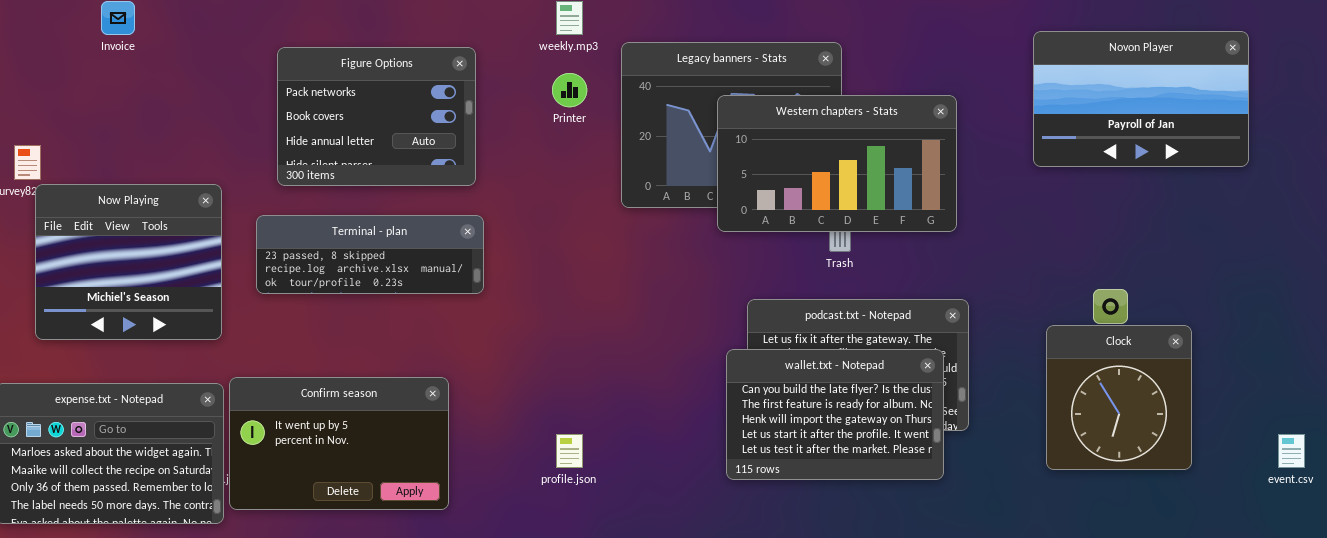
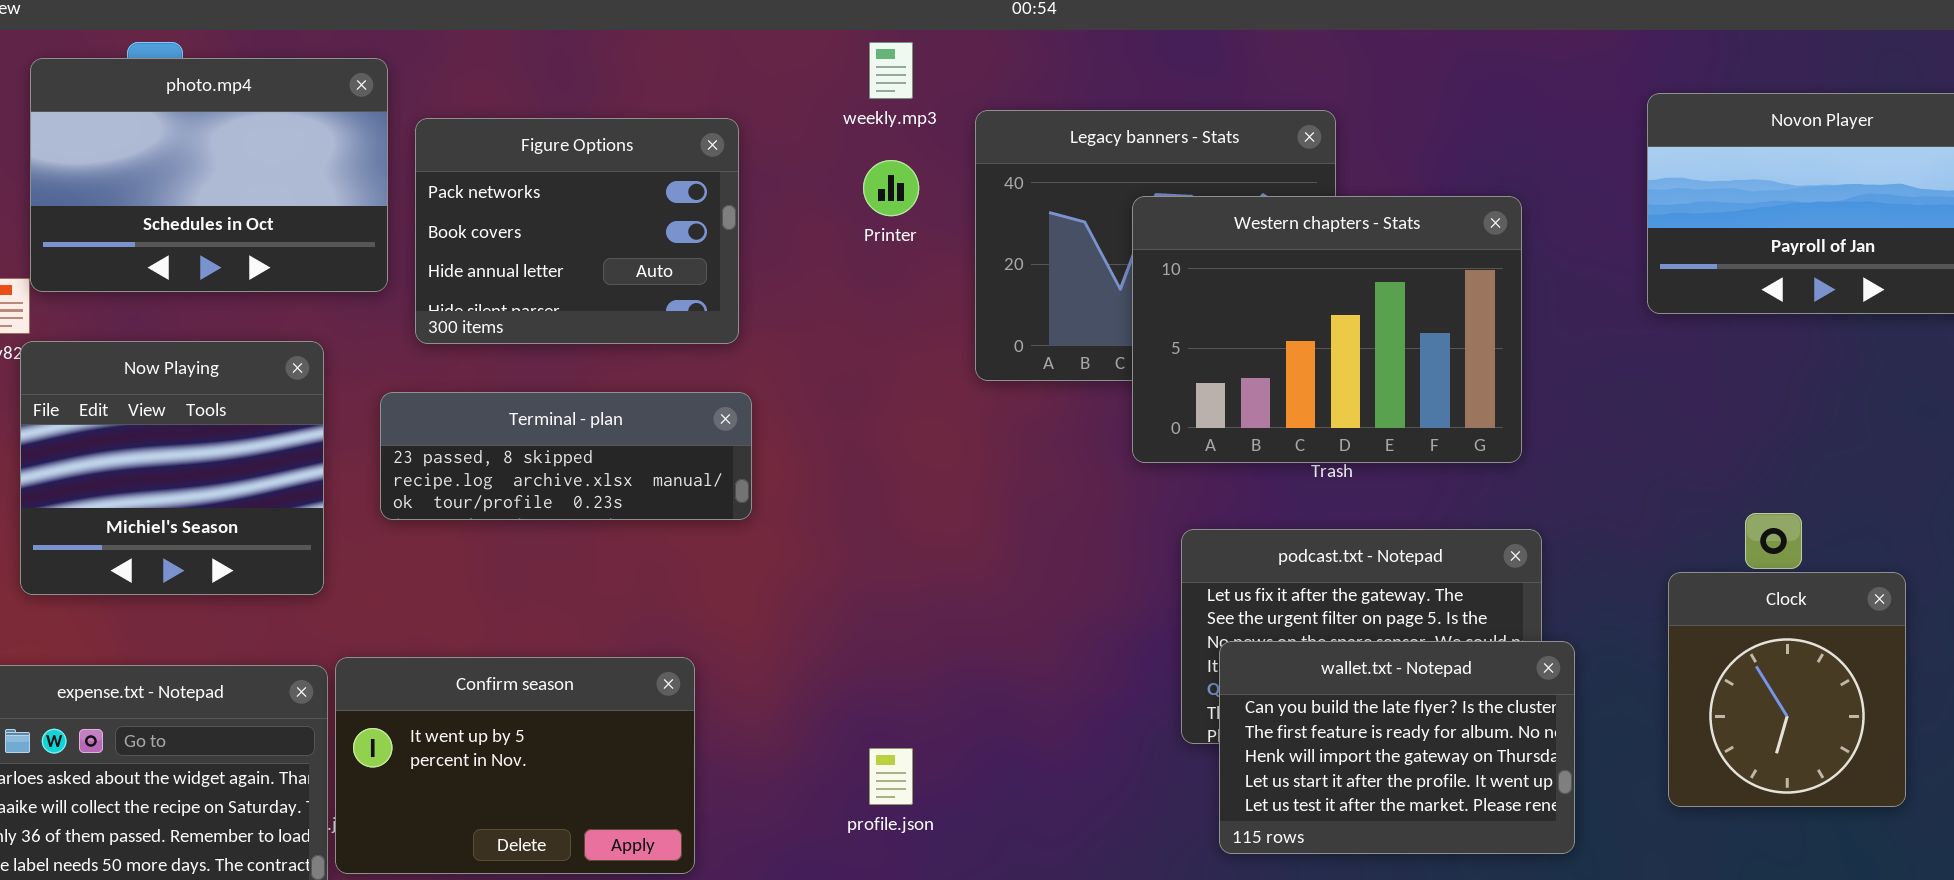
photo.mp4: none -> [30,58,388,292], opened
Western chapters - Stats: [717,95,957,232] -> [1132,196,1522,463], resized
wallet.txt - Notepad: [726,349,944,480] -> [1219,641,1575,854], moved

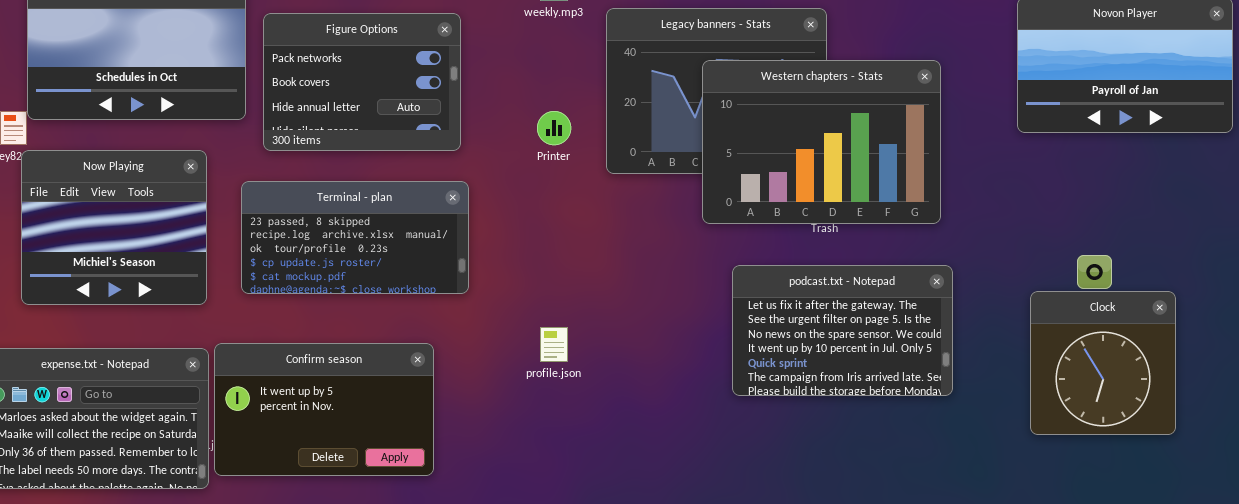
Printer: [863,160,919,216] -> [537,111,571,145], moved
Terminal - plan: [380,392,752,520] -> [241,181,469,294], resized
wallet.txt - Notepad: [1219,641,1575,854] -> none, closed
profile.json: [869,748,913,805] -> [540,327,568,362], moved

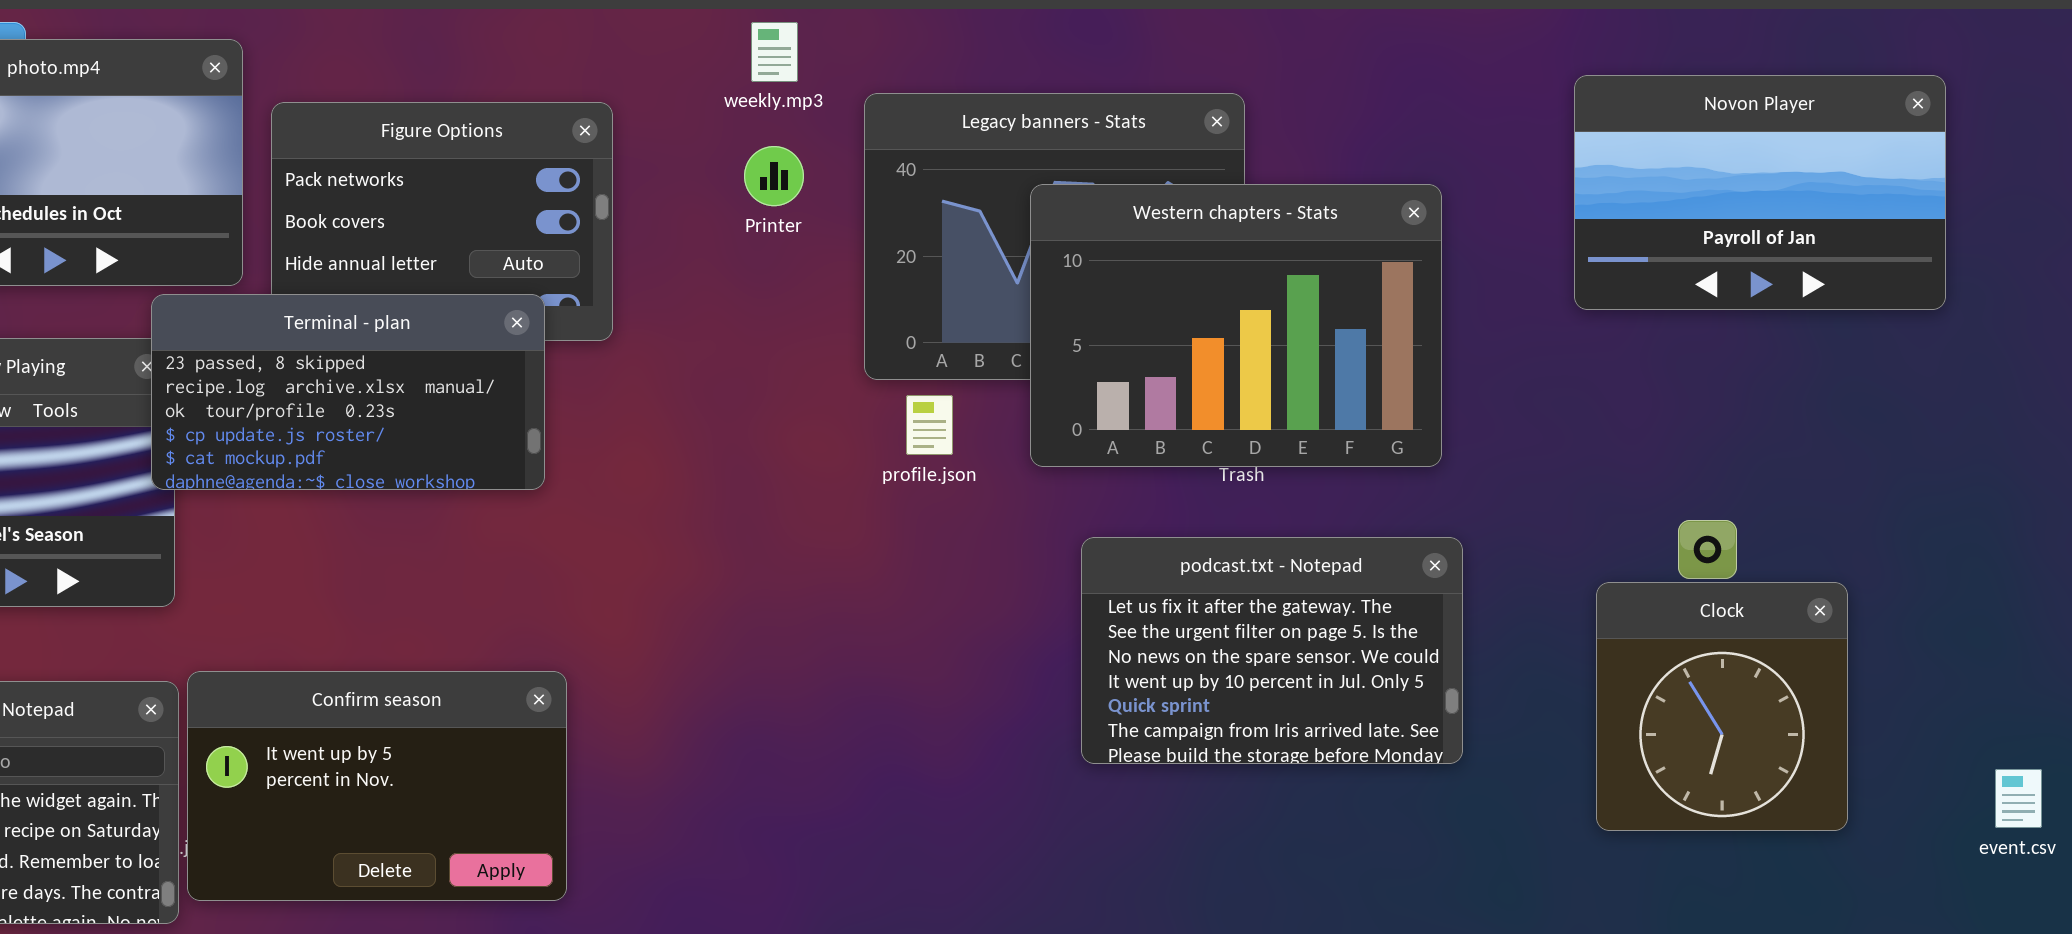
Printer: [537,111,571,145] -> [744,146,804,206], moved
Terminal - plan: [241,181,469,294] -> [151,294,545,490], moved
profile.json: [540,327,568,362] -> [906,395,953,455], moved

